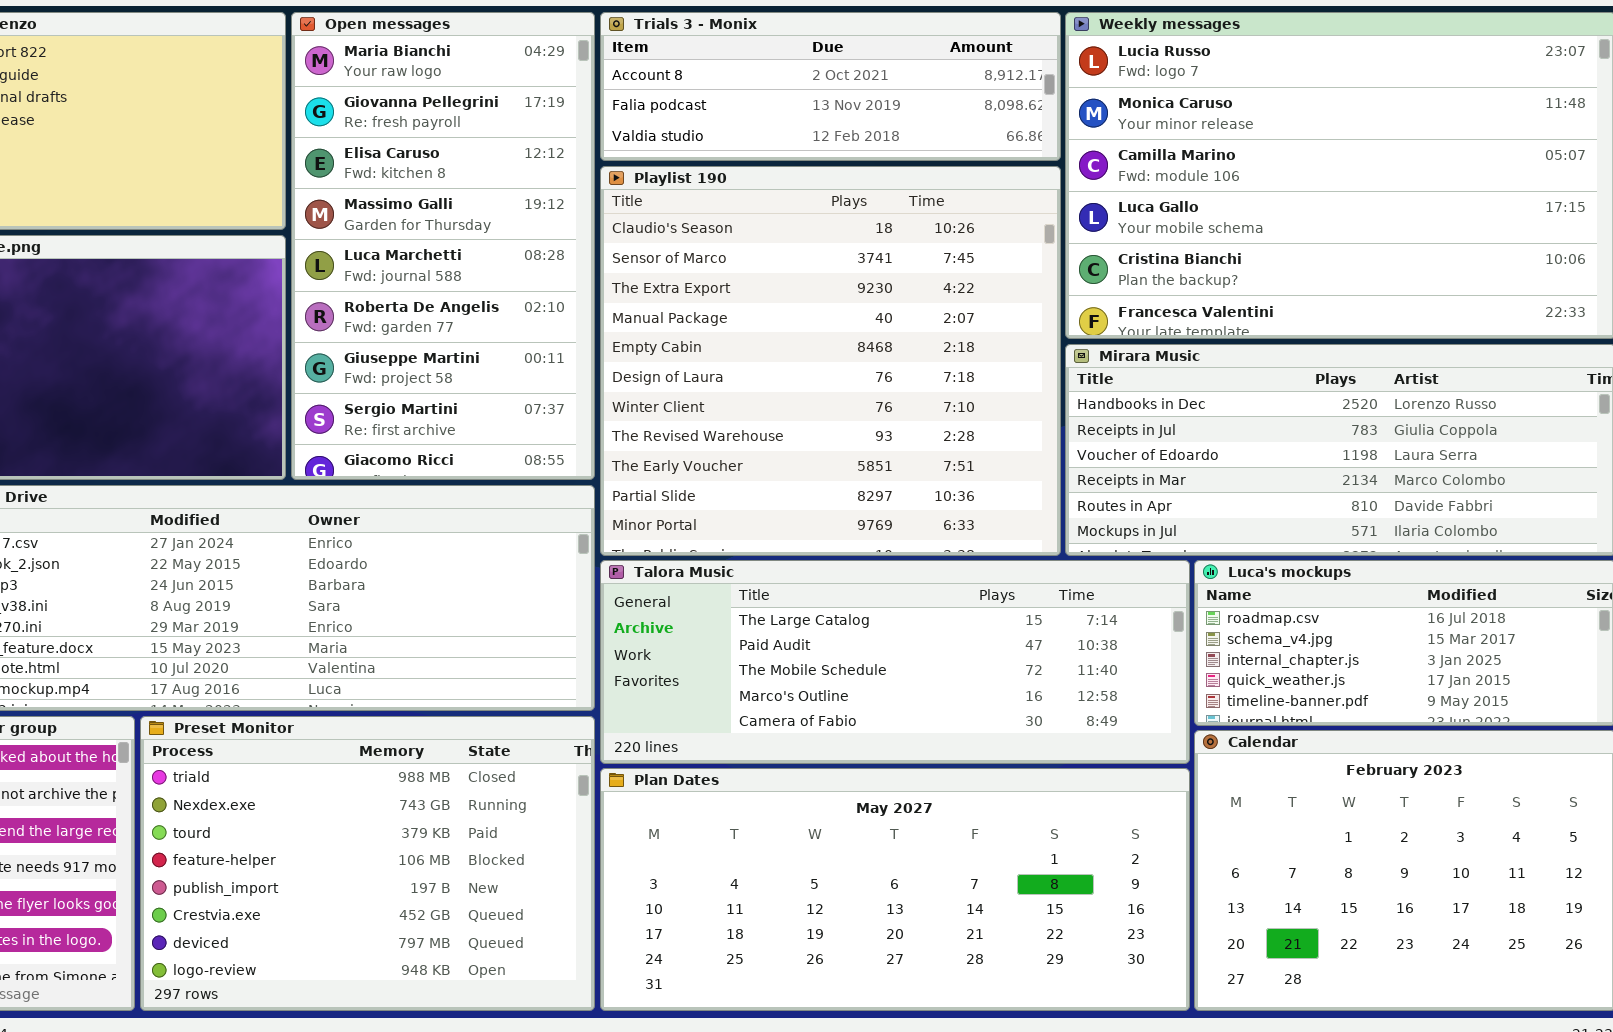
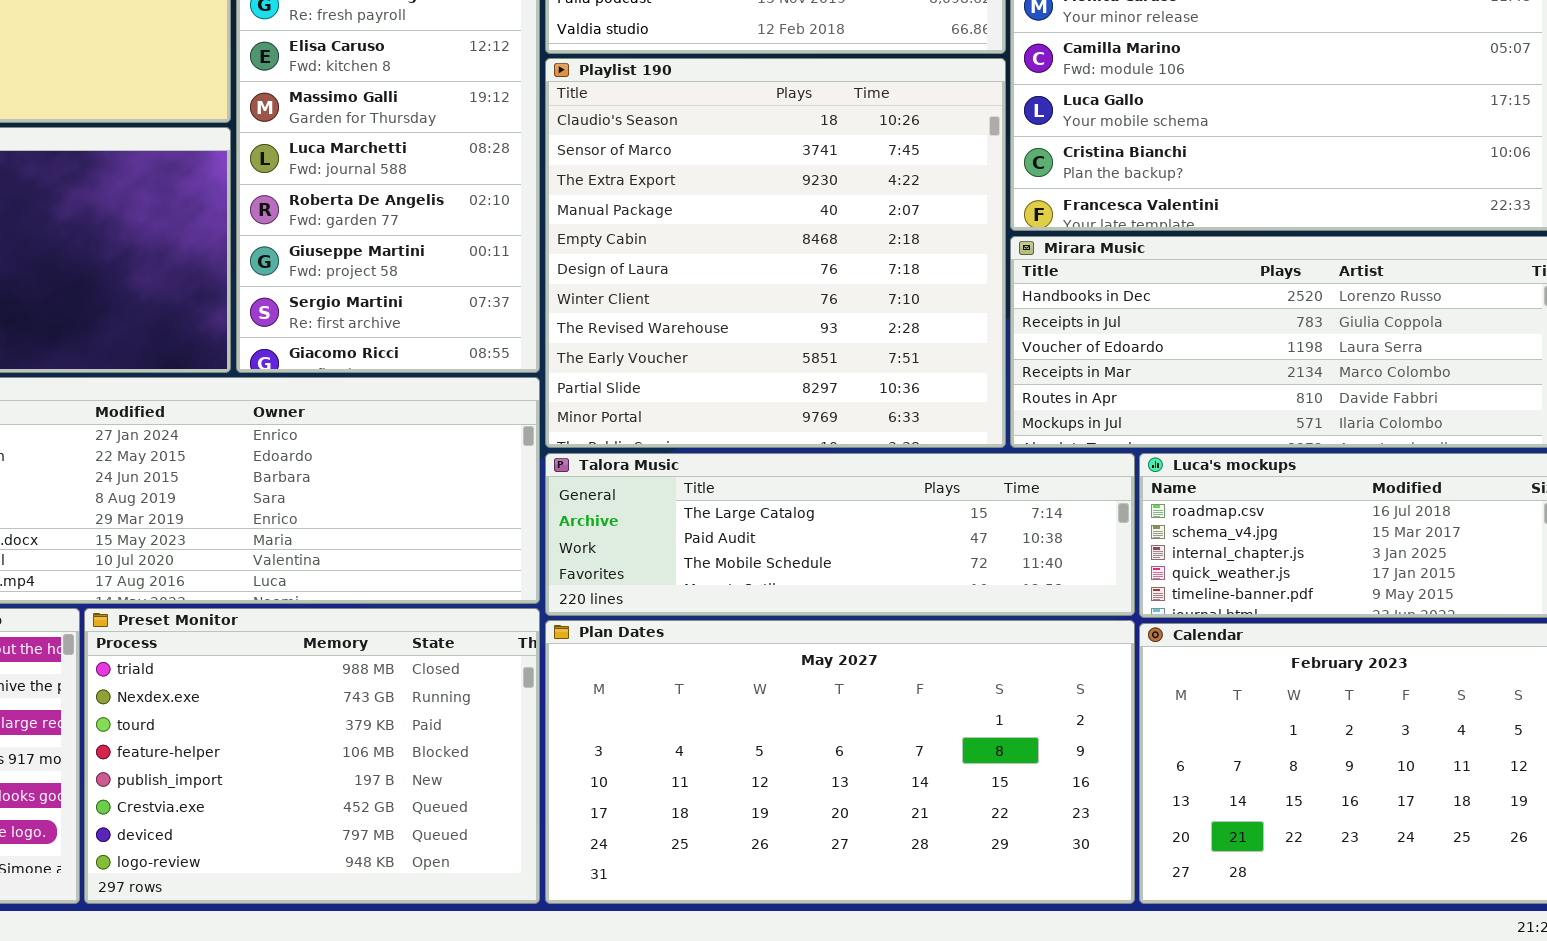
Talora Music: [600,560,1190,764] -> [545,453,1135,616], resized
Plan Dates: [600,768,1190,1011] -> [545,620,1135,904], resized

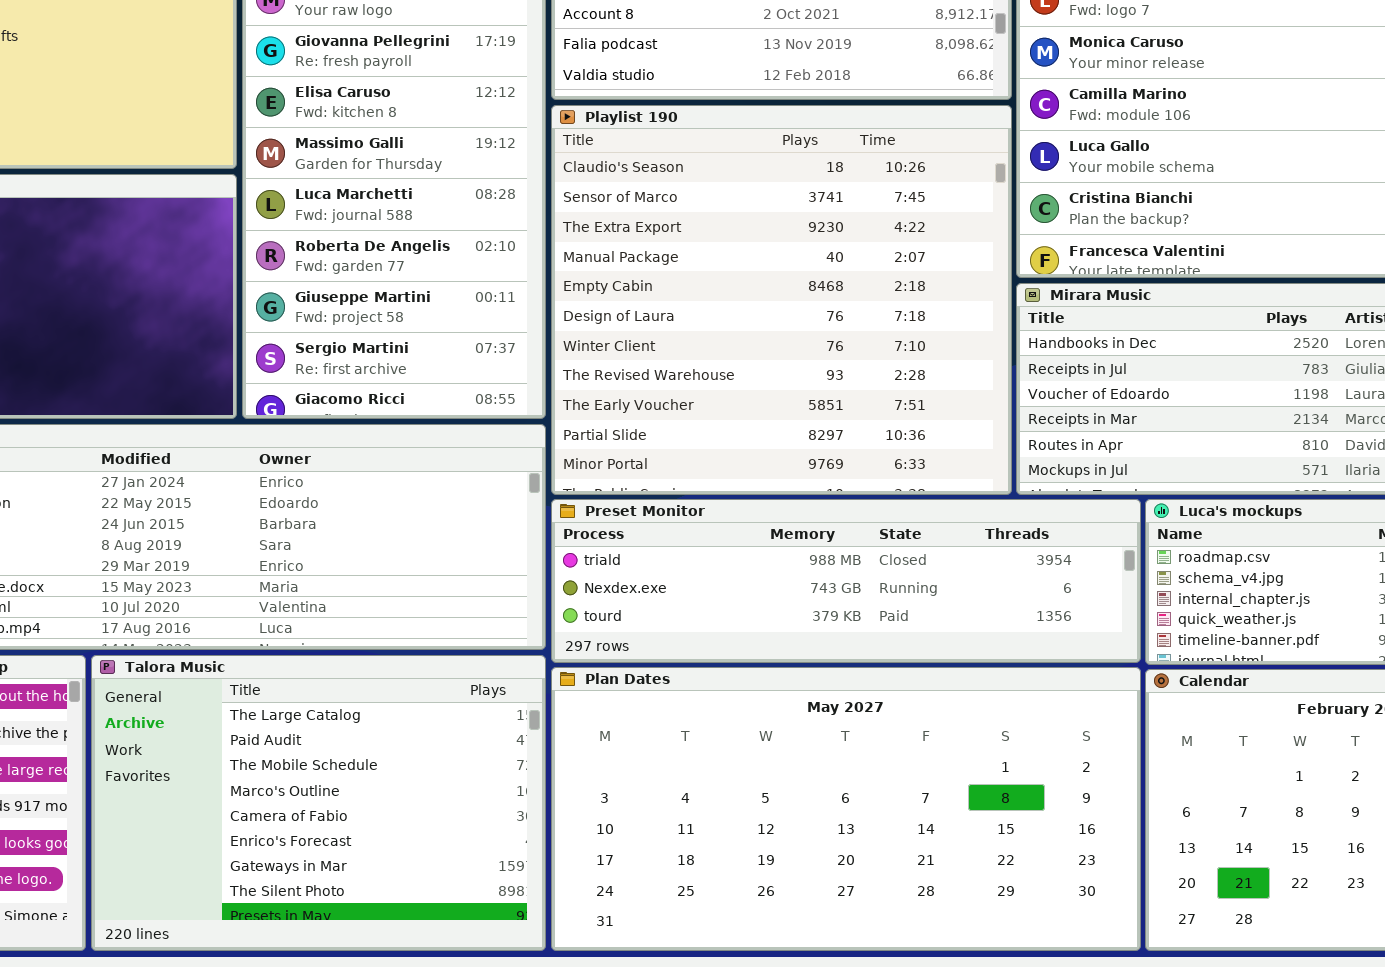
Talora Music: [545,453,1135,616] -> [91,655,546,951], moved, resized
Preset Monitor: [84,608,540,904] -> [551,499,1141,663], moved, resized

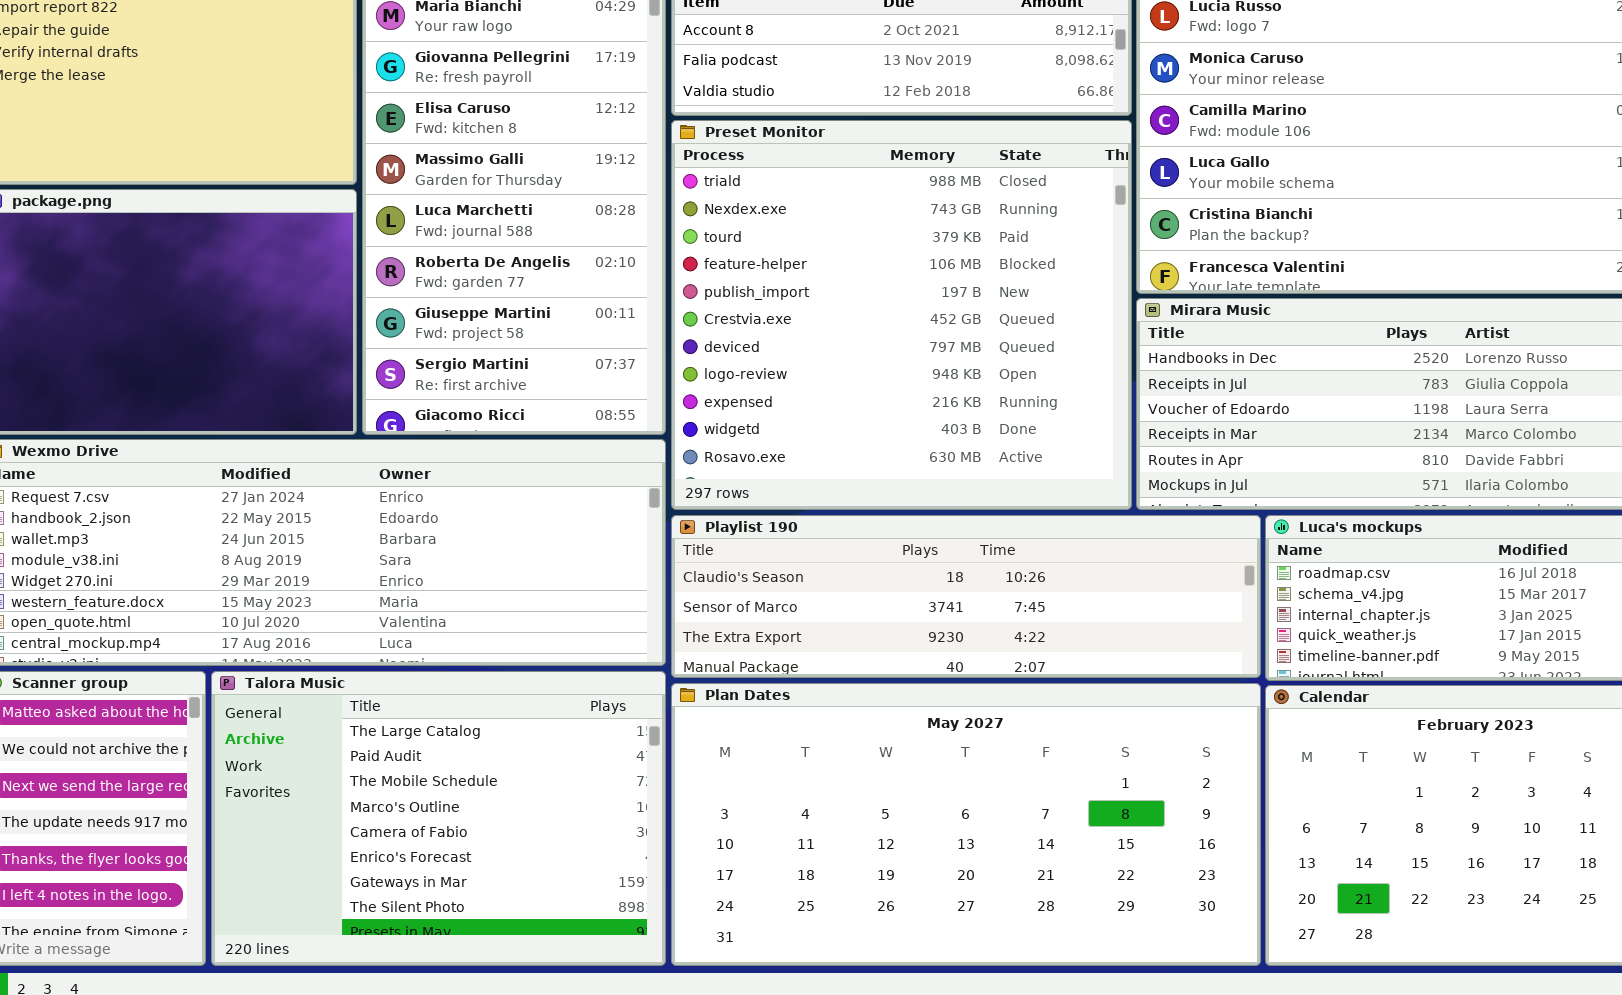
Playlist 190: [551,105,1012,495] -> [671,515,1261,678], moved, resized
Preset Monitor: [551,499,1141,663] -> [671,120,1132,510], moved, resized

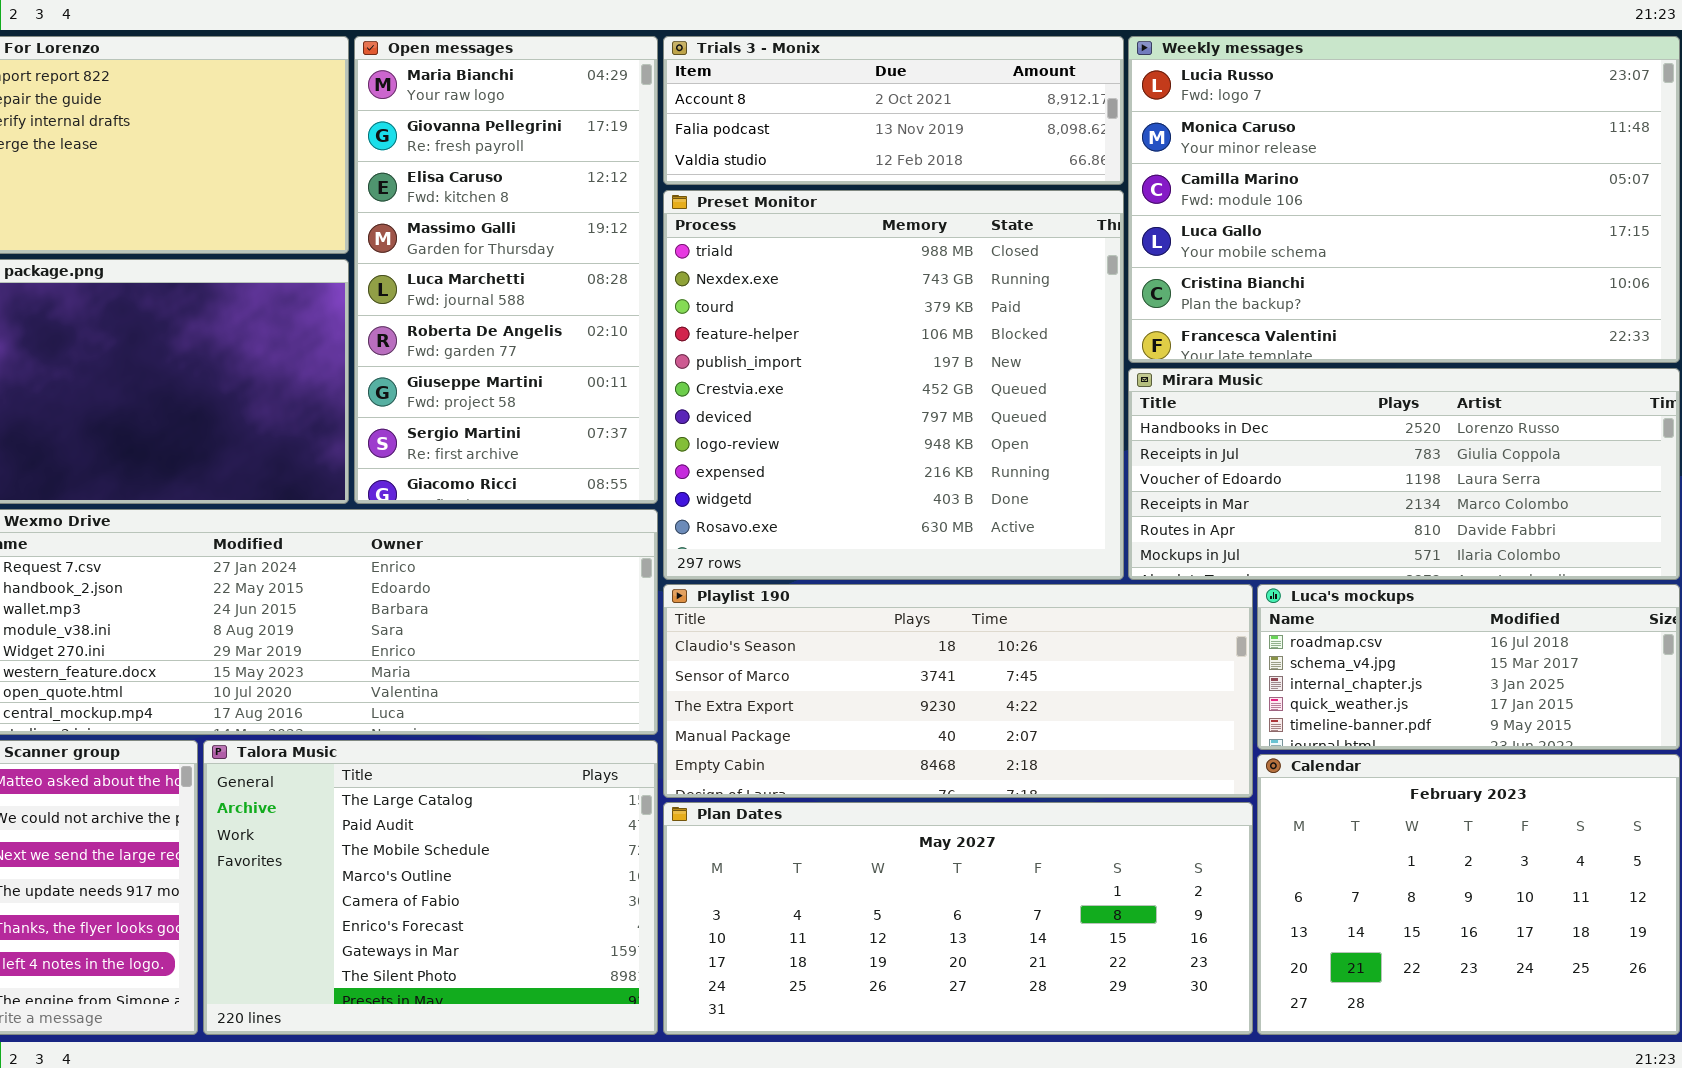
Playlist 190: [671,515,1261,678] -> [663,584,1253,798], resized
Plan Dates: [671,683,1261,966] -> [663,802,1253,1035], resized

